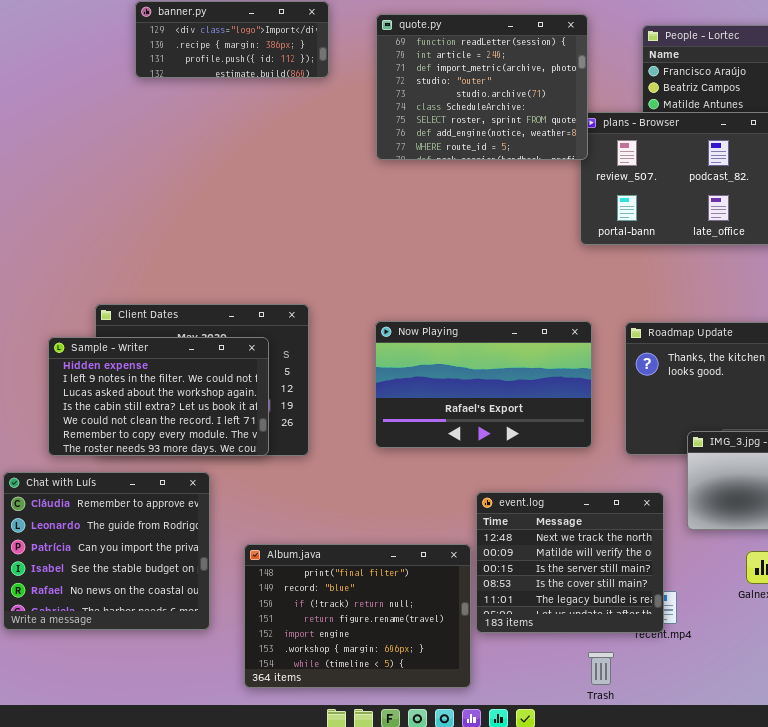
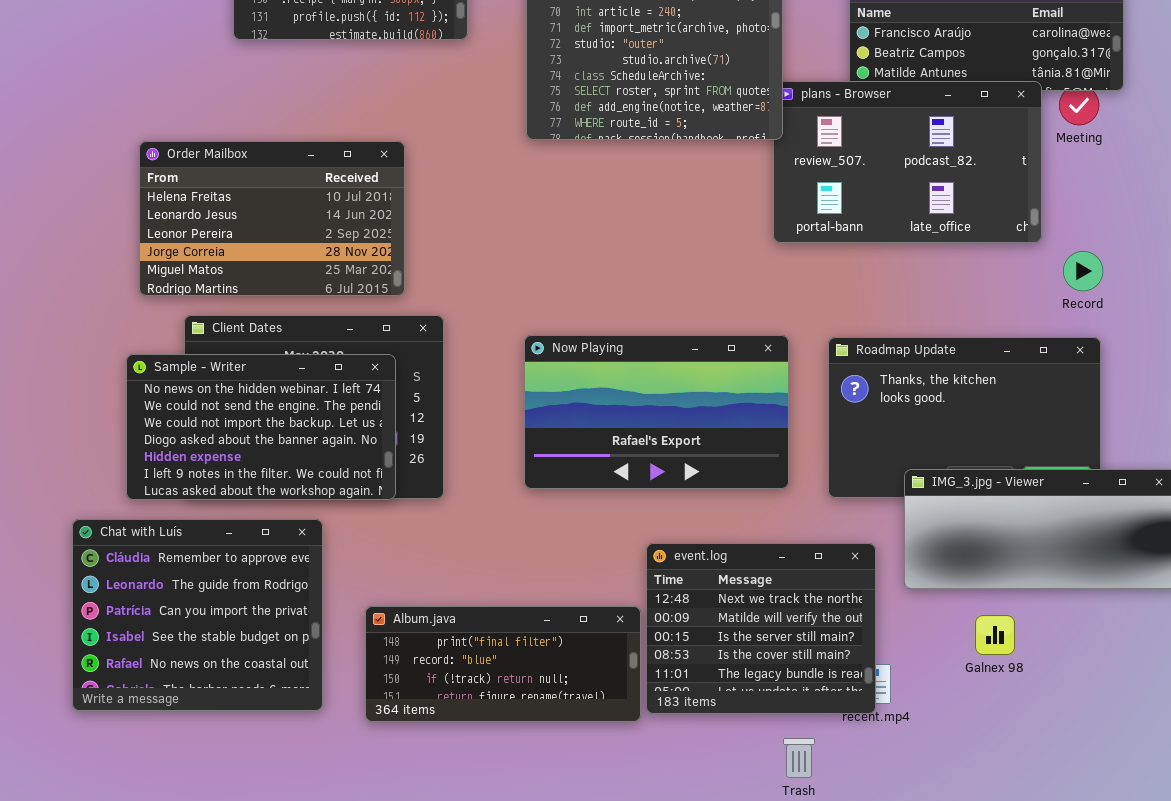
Order Mailbox: none -> [139,141,405,296], opened
Sample - Writer: [48,337,269,456] -> [126,354,396,500], scrolled up 4 rows
Album.java: [244,544,471,688] -> [365,606,641,722], resized

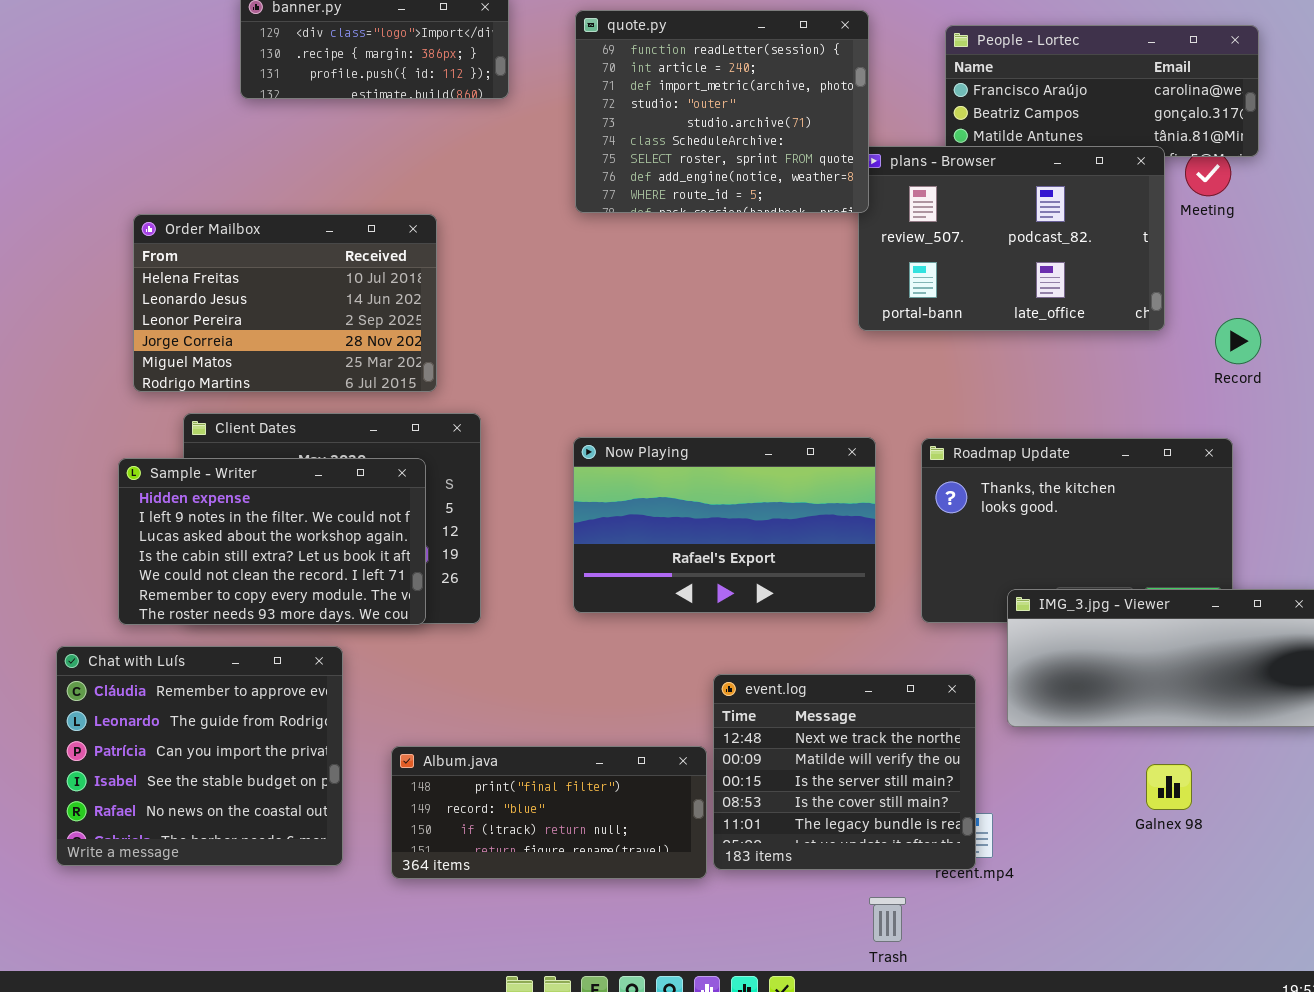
Record: [1063,251,1103,291] -> [1215,318,1261,364], moved
Sample - Writer: [126,354,396,500] -> [118,458,426,625], scrolled down 4 rows
Galnex 98: [975,615,1015,655] -> [1146,764,1192,810], moved

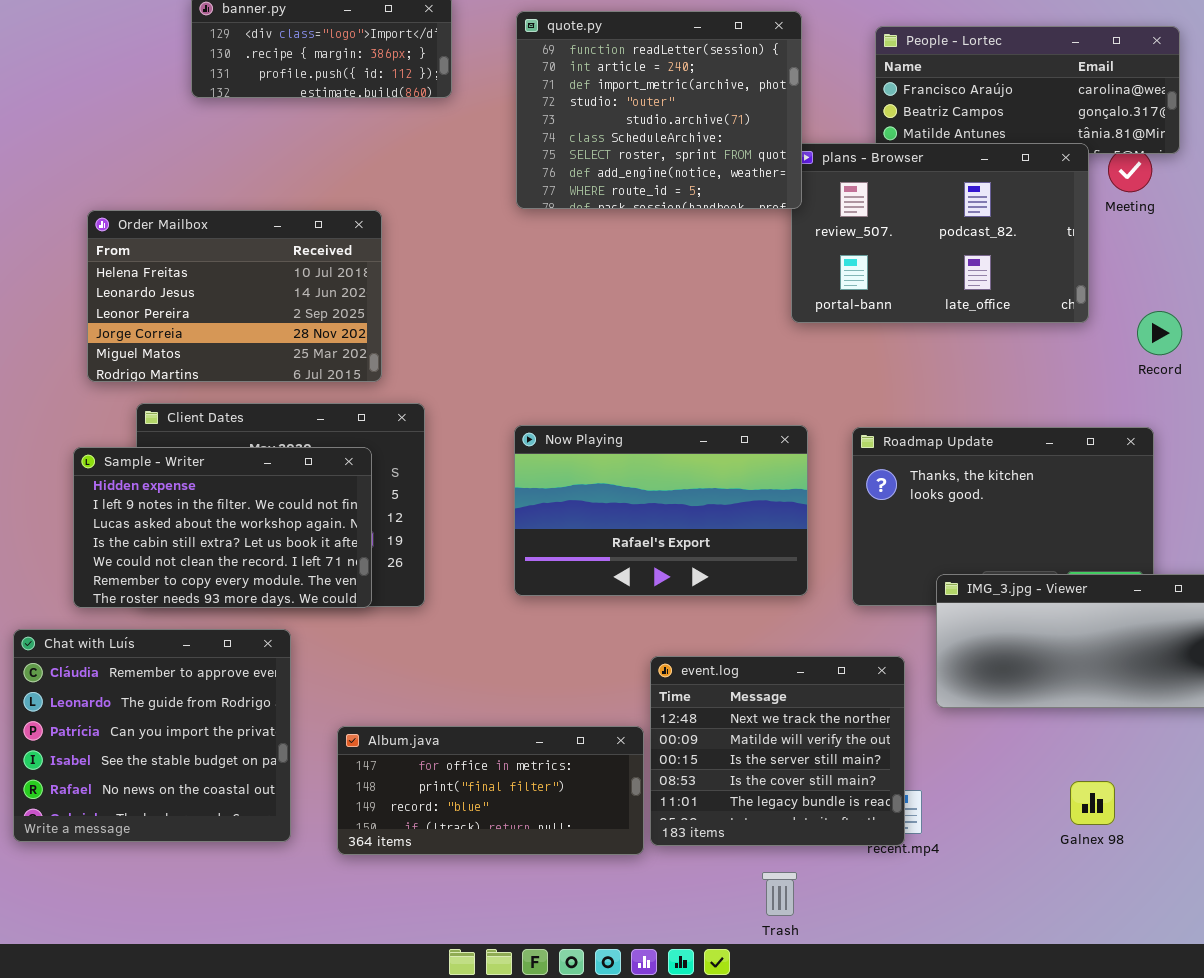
Album.java: [391,746,707,879] -> [337,726,644,855], scrolled up 1 row
Galnex 98: [1146,764,1192,810] -> [1070,781,1115,825], moved
Trash: [869,897,906,942] -> [762,872,797,916], moved

